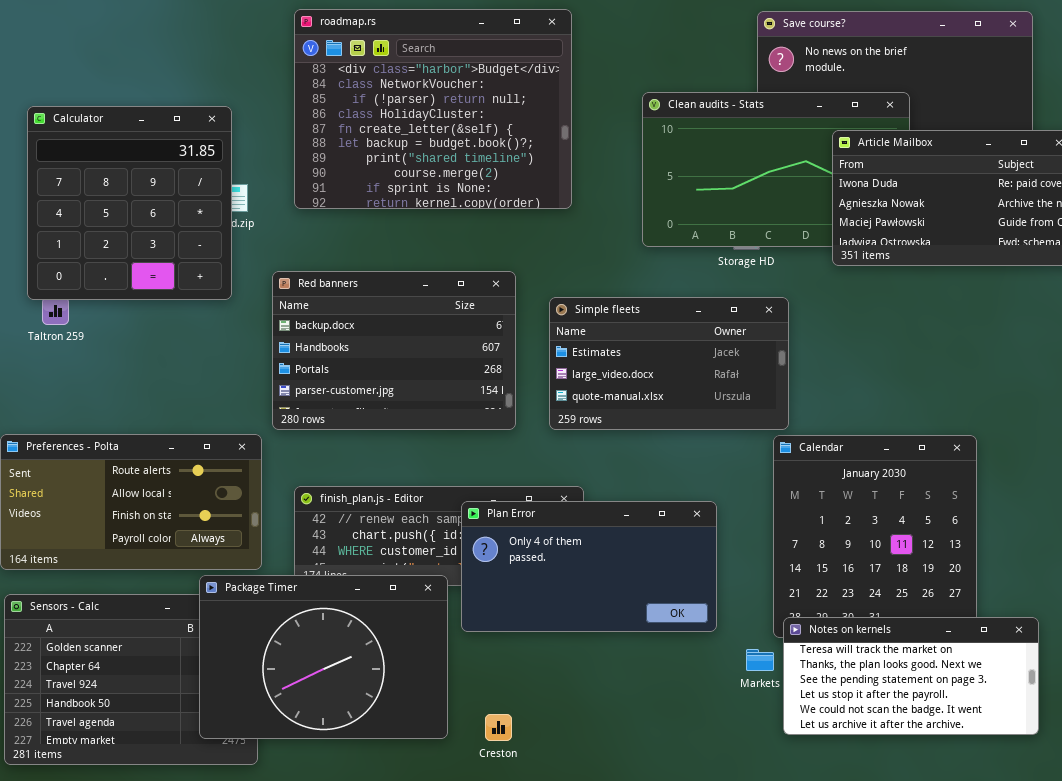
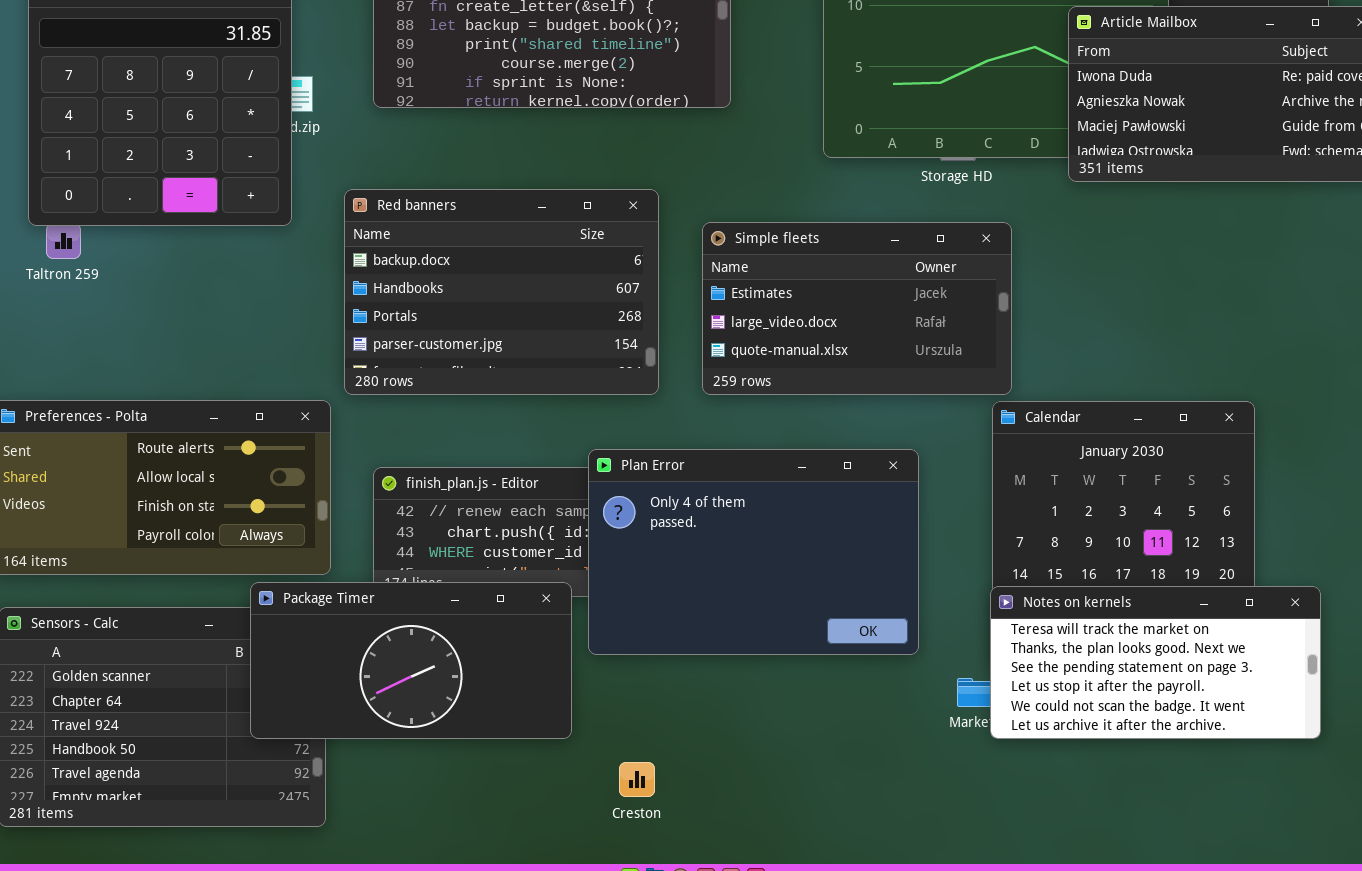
Plan Error: [461,501,717,632] -> [588,449,919,655], resized
Package Timer: [199,575,448,739] -> [250,582,572,739], resized
Notes on kernels: [783,617,1039,735] -> [990,586,1321,739], moved

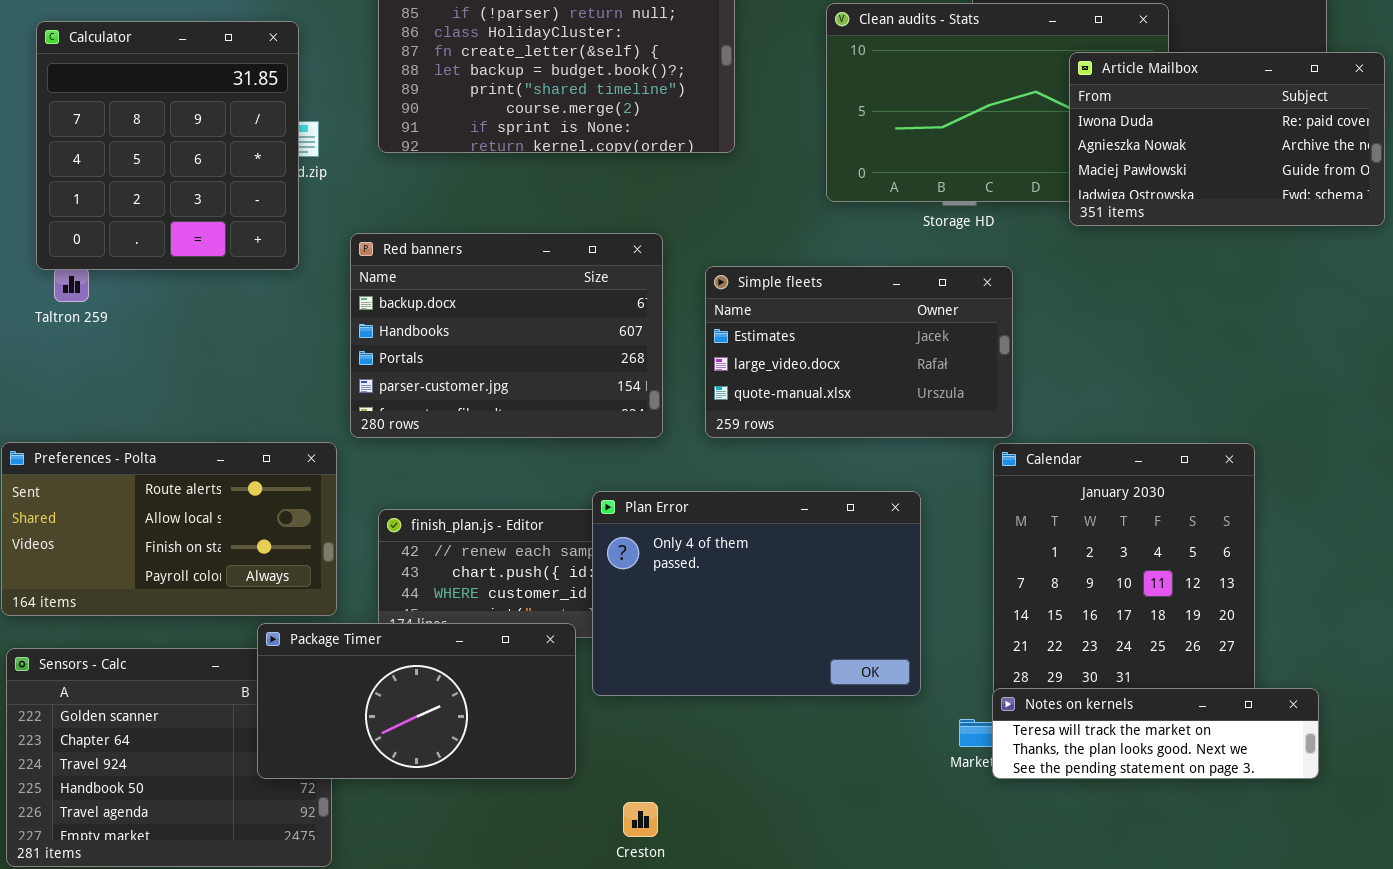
Notes on kernels: [990,586,1321,739] -> [992,688,1319,779], resized

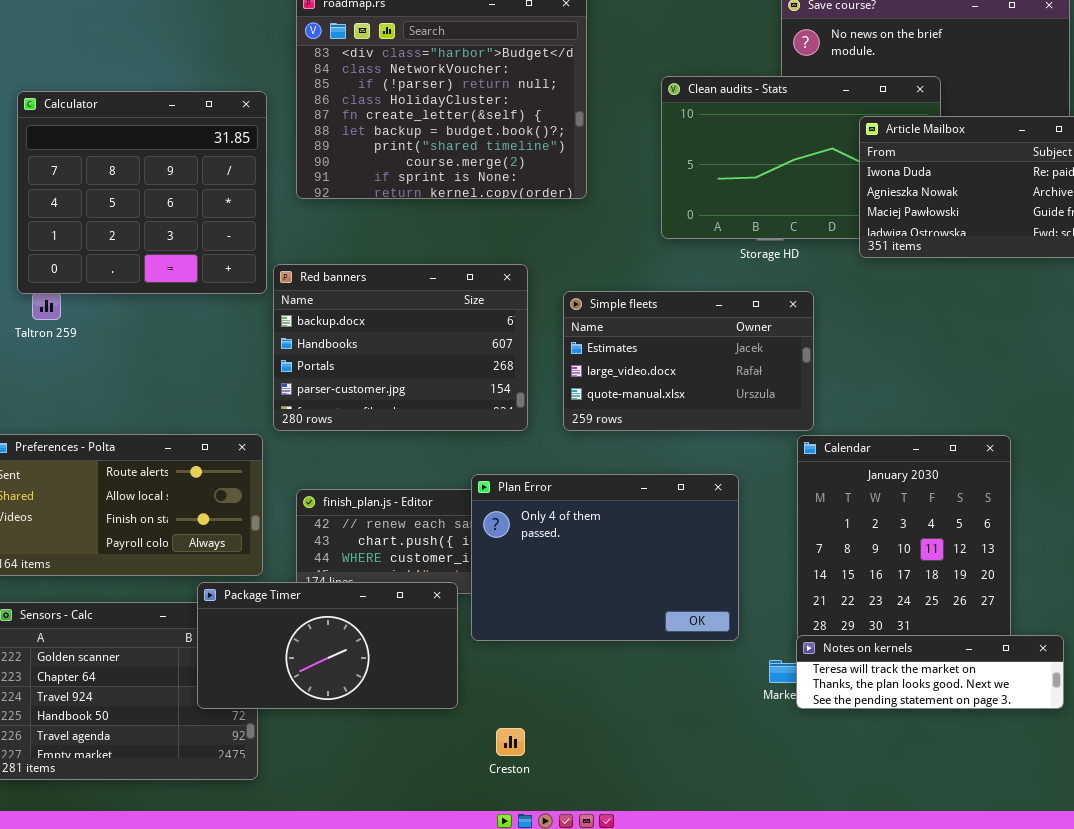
Calculator: [36,21,299,270] -> [17,91,267,294], resized

